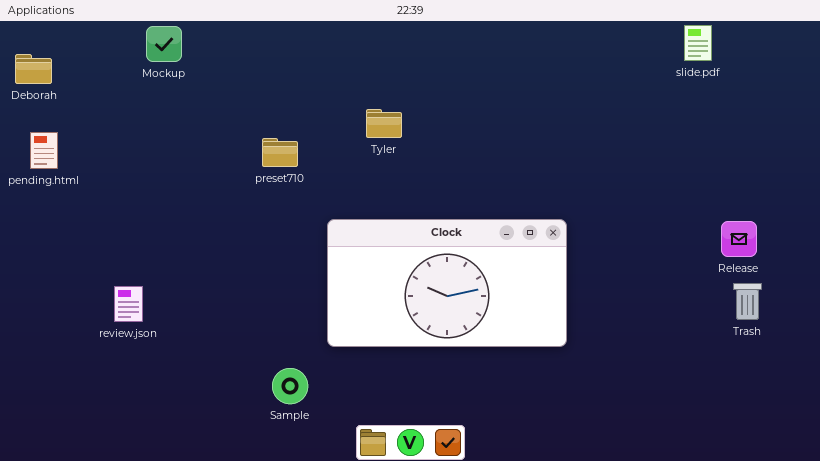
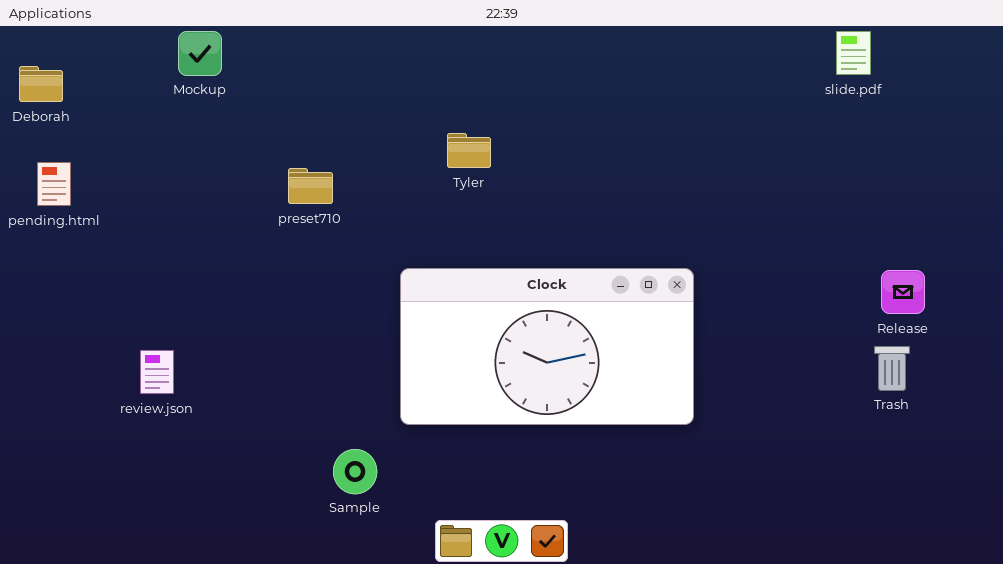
preset710: [262,138,298,167] -> [288,168,333,204], moved
Trash: [733,283,762,320] -> [874,346,910,391], moved

